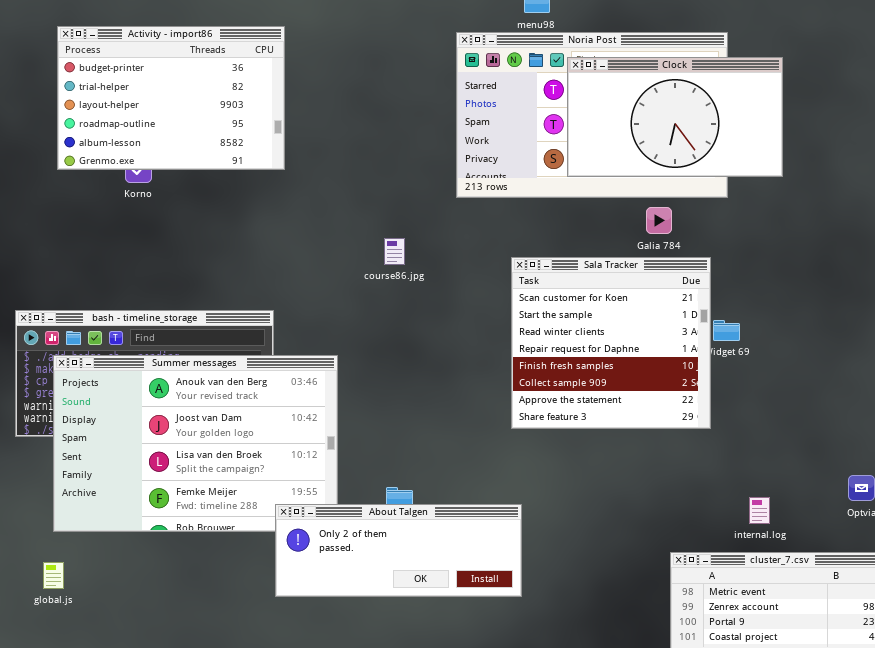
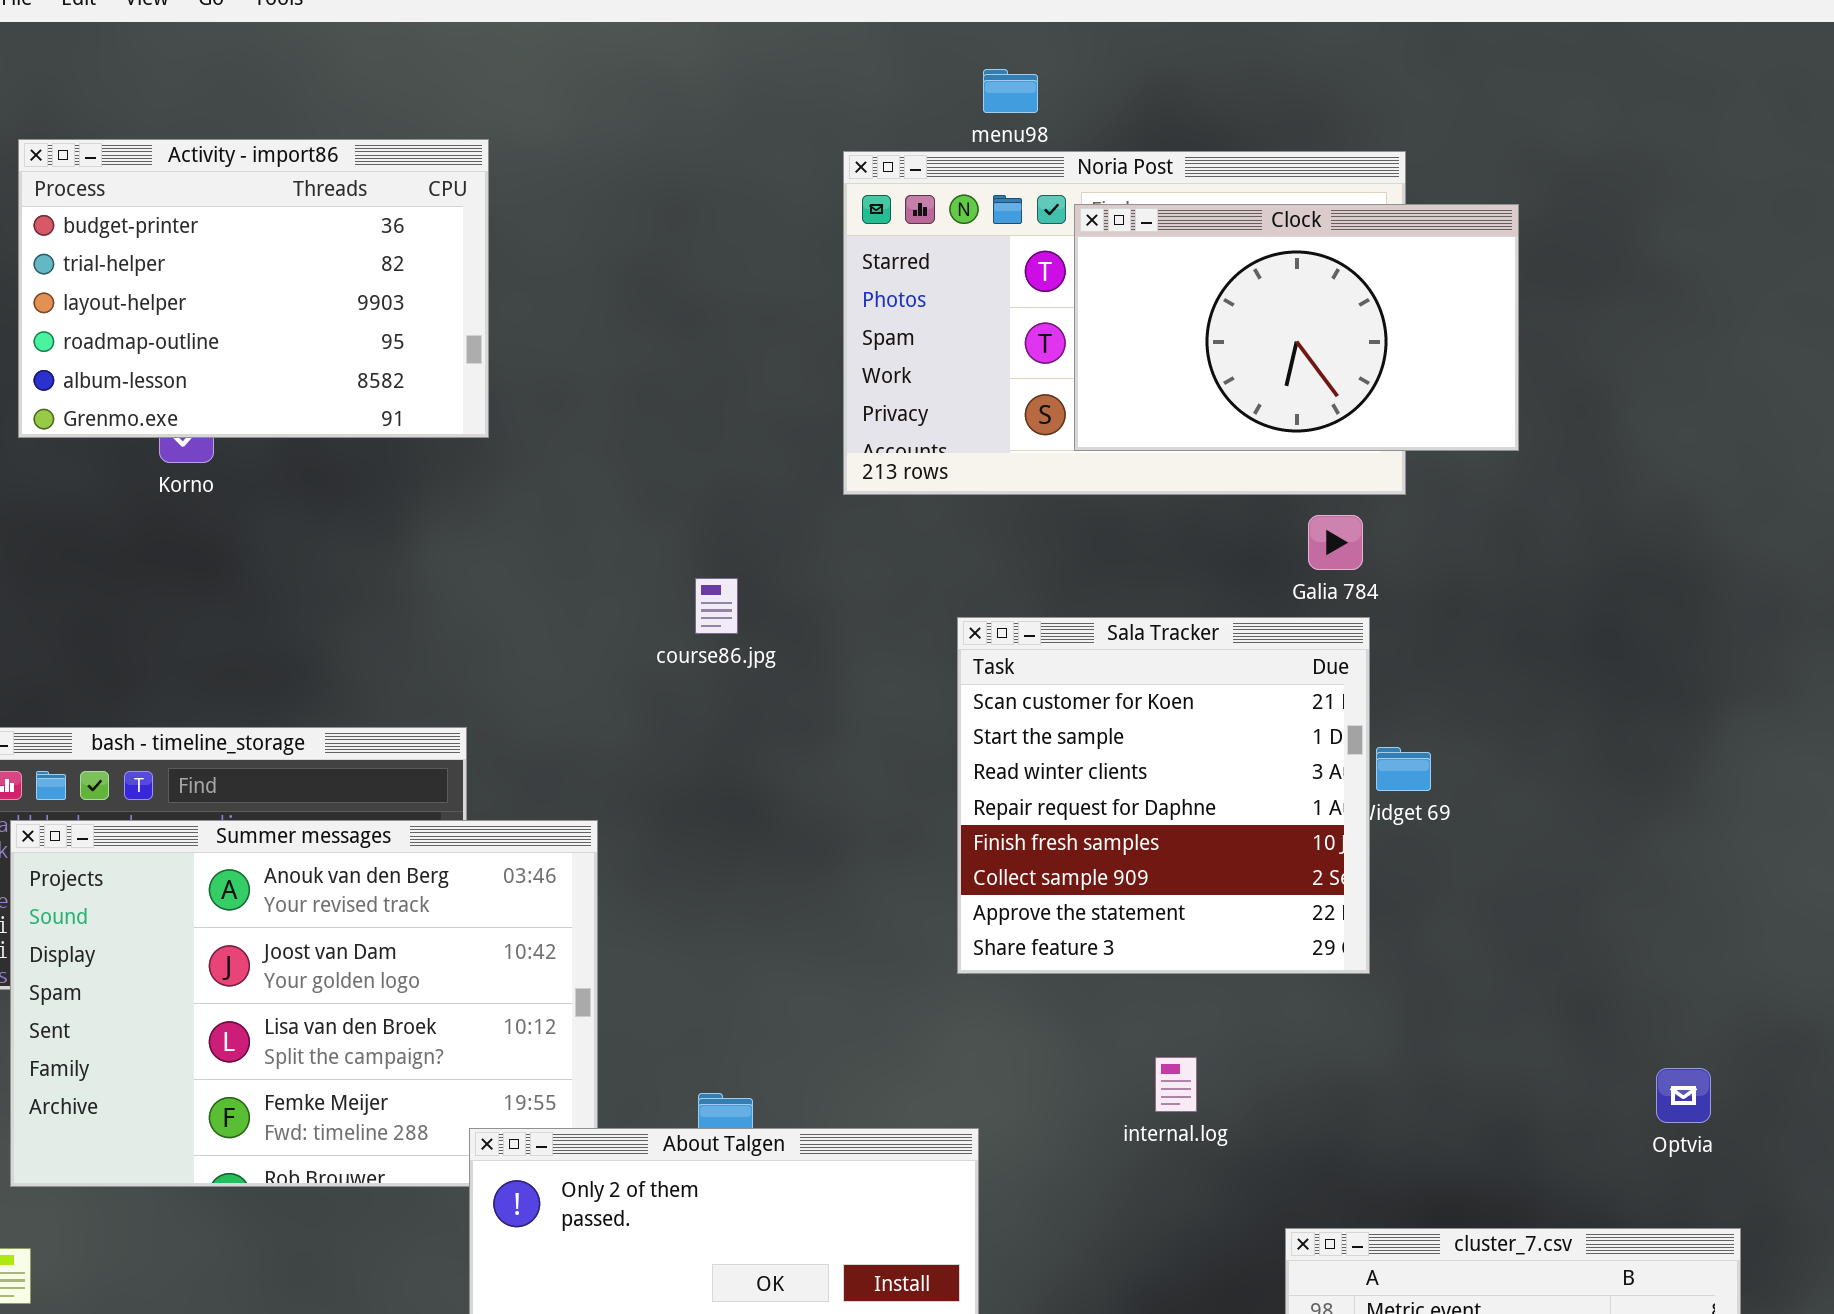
Galia 784: [646,207,672,234] -> [1308,515,1363,570], moved
internal.log: [749,497,770,524] -> [1155,1057,1197,1112], moved

